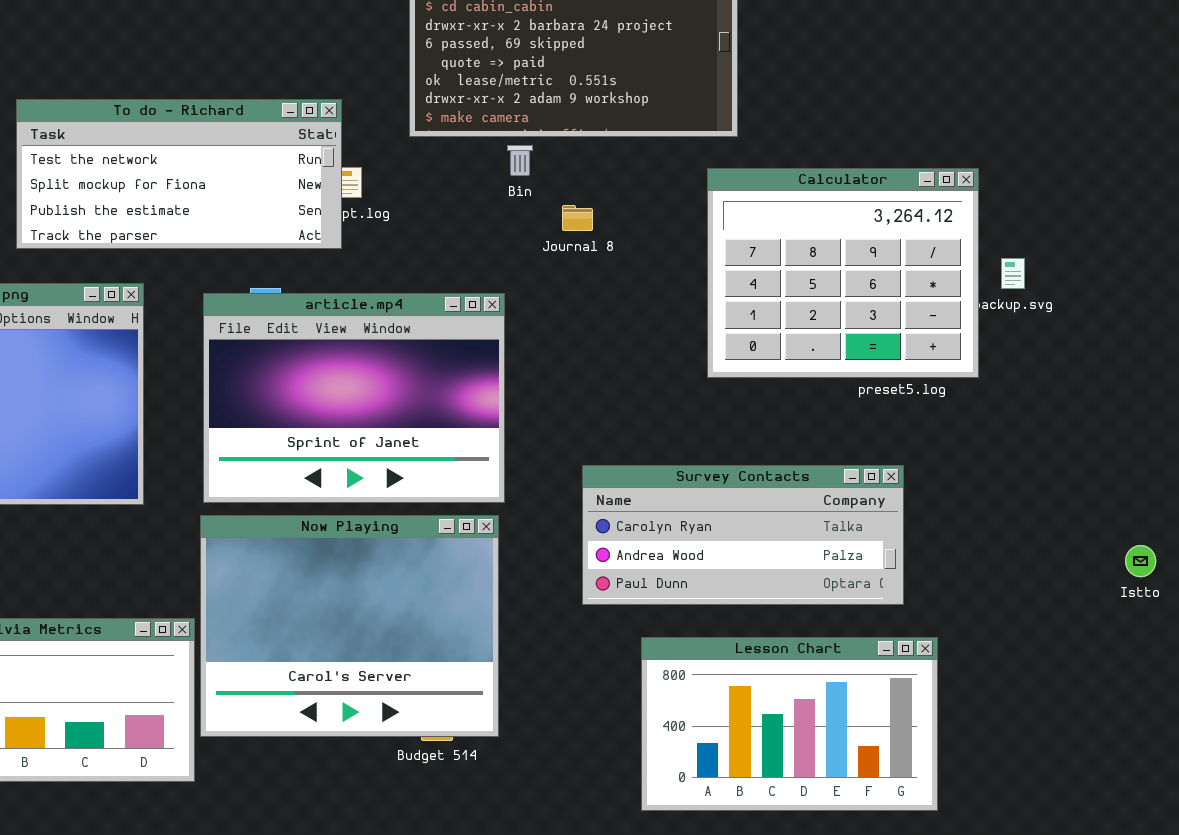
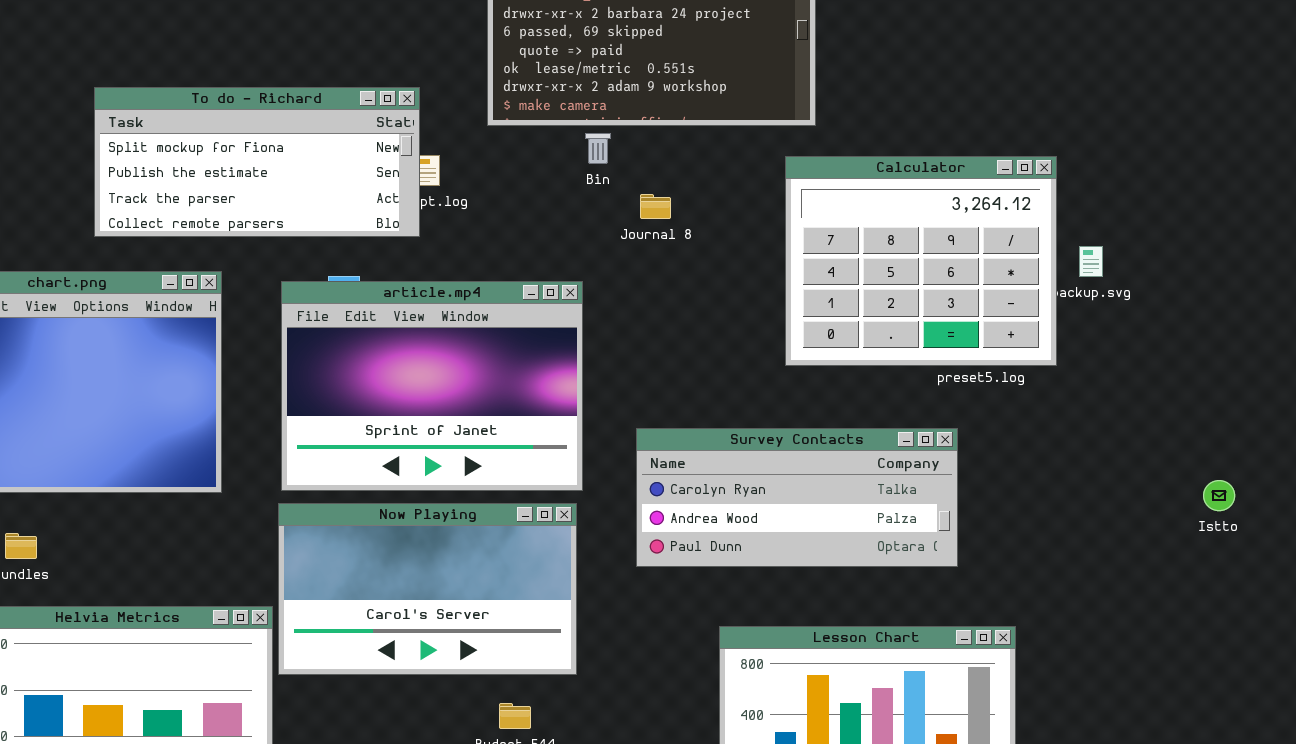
To do - Richard: [16,99,342,249] -> [94,87,420,237], scrolled down 1 row
Survey Contacts: [582,465,904,605] -> [636,428,958,567], moved
Now Playing: [200,515,499,737] -> [278,503,577,675], resized
Istto: [1125,545,1156,577] -> [1203,480,1235,511], moved

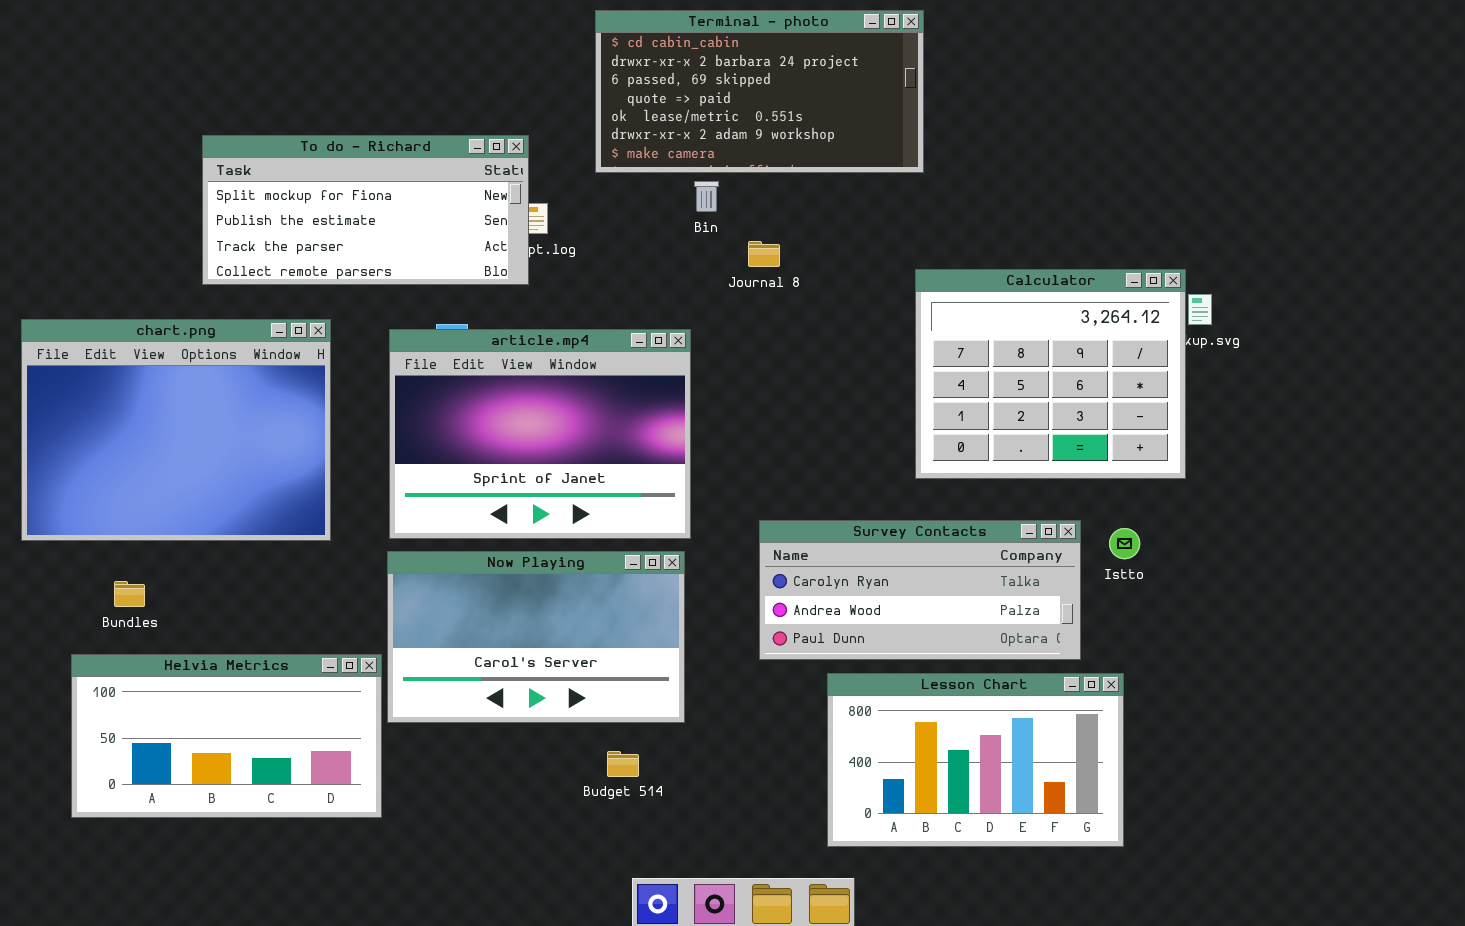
Calculator: [785,156,1057,366] -> [915,269,1186,479], moved
Survey Contacts: [636,428,958,567] -> [759,520,1081,660], moved
Istto: [1203,480,1235,511] -> [1109,528,1140,559], moved

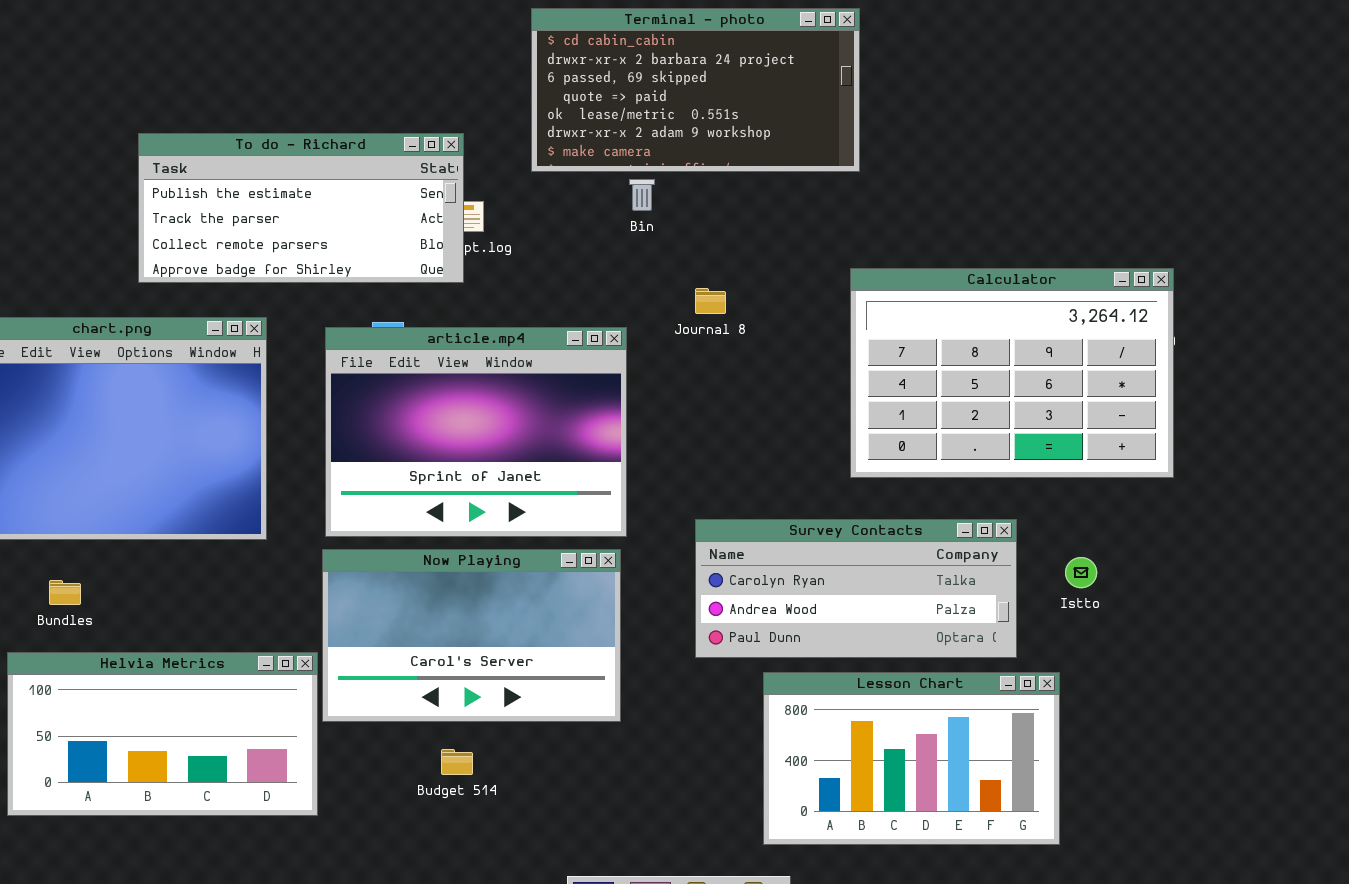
To do - Richard: [202,135,529,285] -> [138,133,464,283], scrolled down 1 row
Journal 8: [748,241,780,267] -> [695,288,726,314], moved
Calculator: [915,269,1186,479] -> [850,268,1174,478], resized
Istto: [1109,528,1140,559] -> [1065,557,1097,588], moved
Budget 514: [607,751,639,777] -> [441,749,473,775], moved

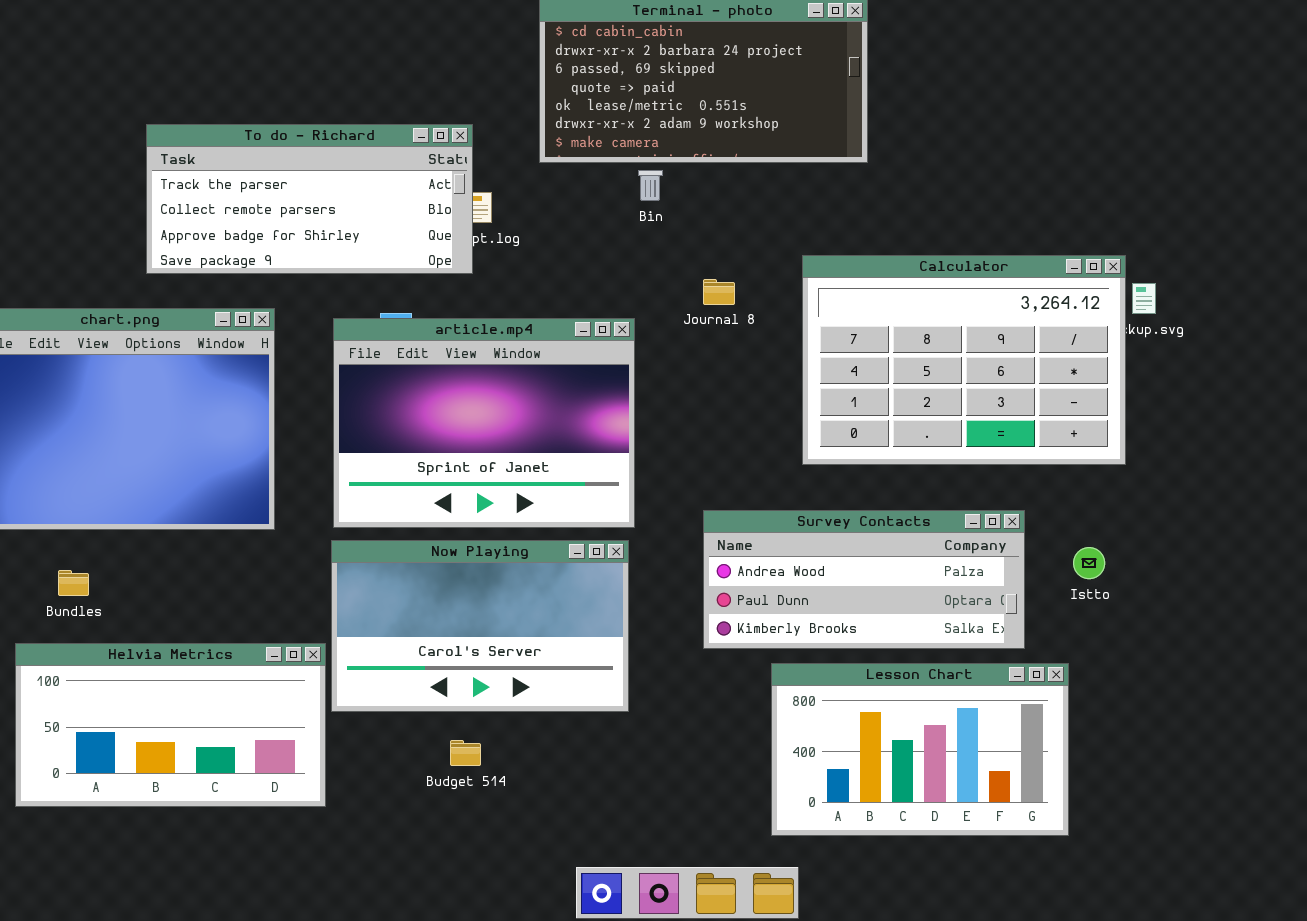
To do - Richard: [138,133,464,283] -> [146,124,473,274], scrolled down 1 row
Calculator: [850,268,1174,478] -> [802,255,1126,465], moved
Survey Contacts: [695,519,1017,658] -> [703,510,1025,649], scrolled down 1 row

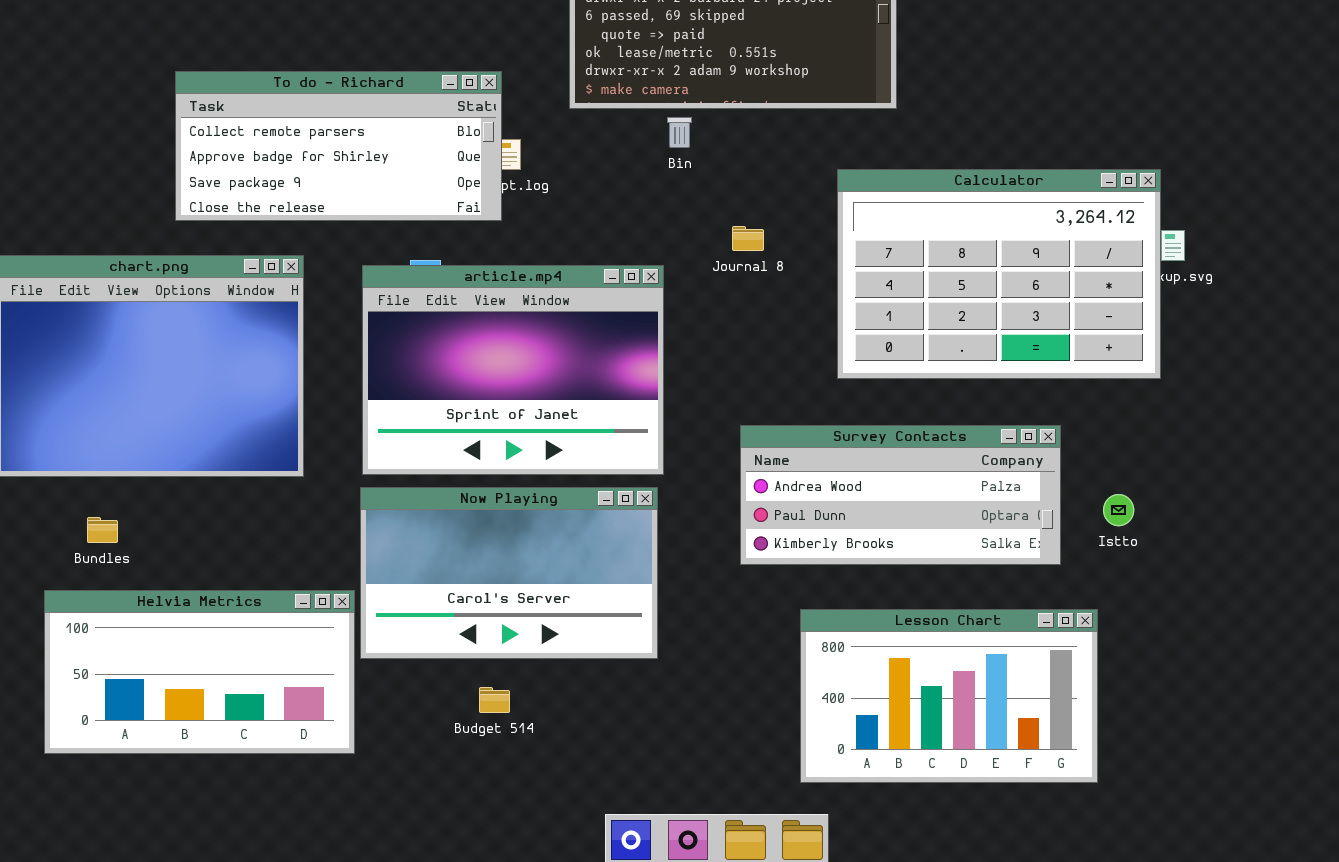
To do - Richard: [146,124,473,274] -> [175,71,502,221], scrolled down 1 row
Calculator: [802,255,1126,465] -> [837,169,1161,379], moved
Survey Contacts: [703,510,1025,649] -> [740,425,1061,565], moved

